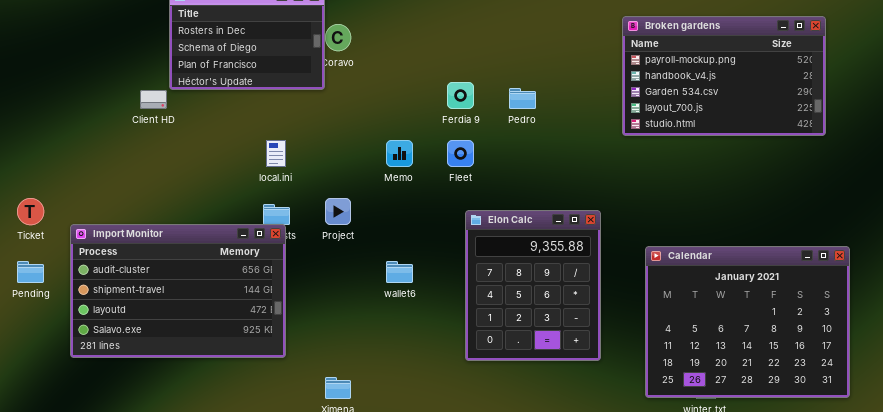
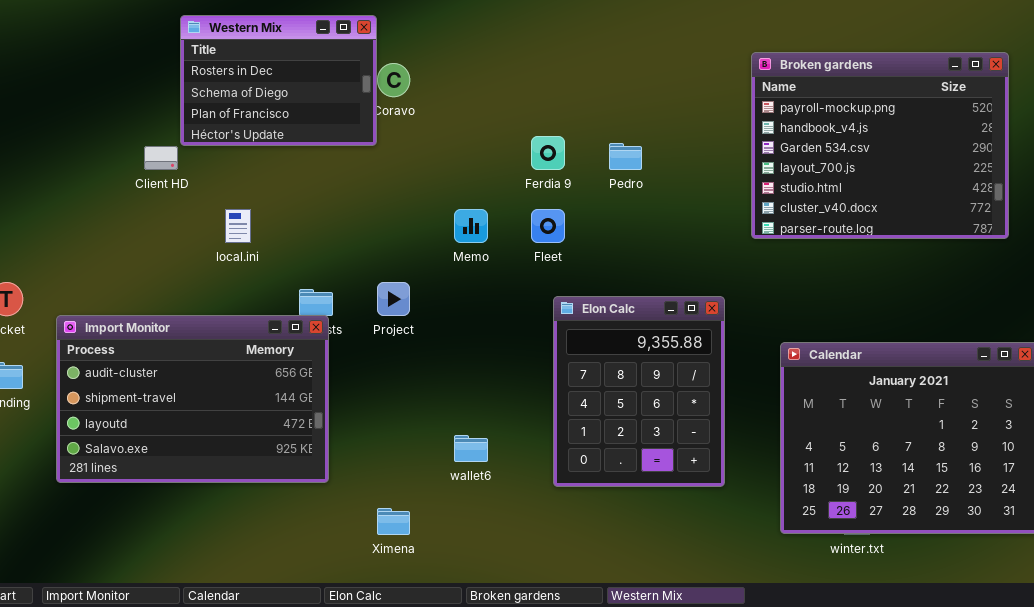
Broken gardens: [622,16,826,136] -> [751,52,1009,239], resized
local.ini: [266,140,286,167] -> [225,209,251,243], moved
wallet6: [386,261,413,283] -> [454,435,488,462], moved

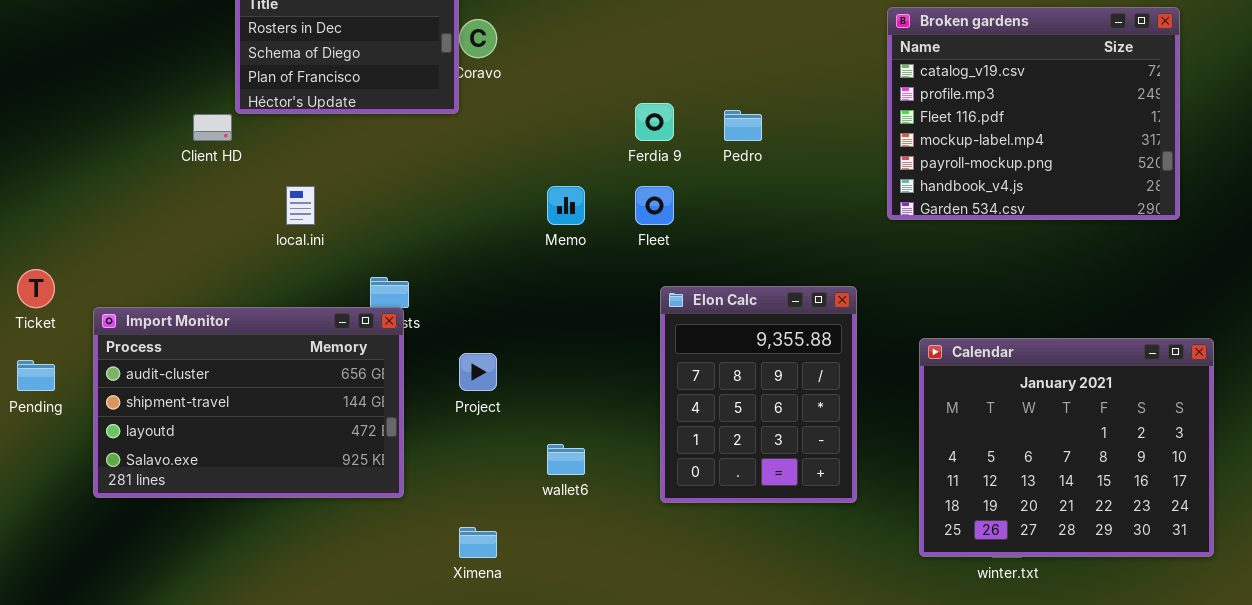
Broken gardens: [751,52,1009,239] -> [887,7,1180,220], scrolled up 4 rows
Project: [377,282,410,316] -> [459,353,497,391], moved

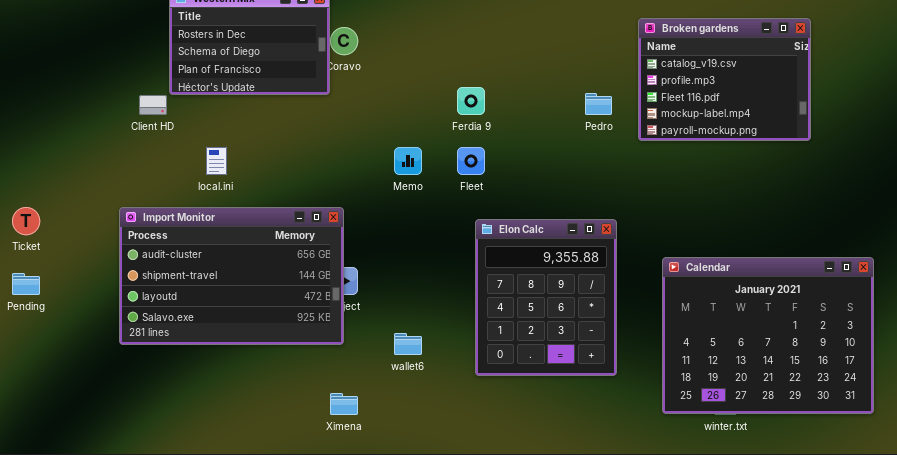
Broken gardens: [887,7,1180,220] -> [638,18,811,141], resized
Pedro: [724,110,762,141] -> [585,93,612,115], moved
Import Monitor: [93,307,404,498] -> [119,207,344,345], moved

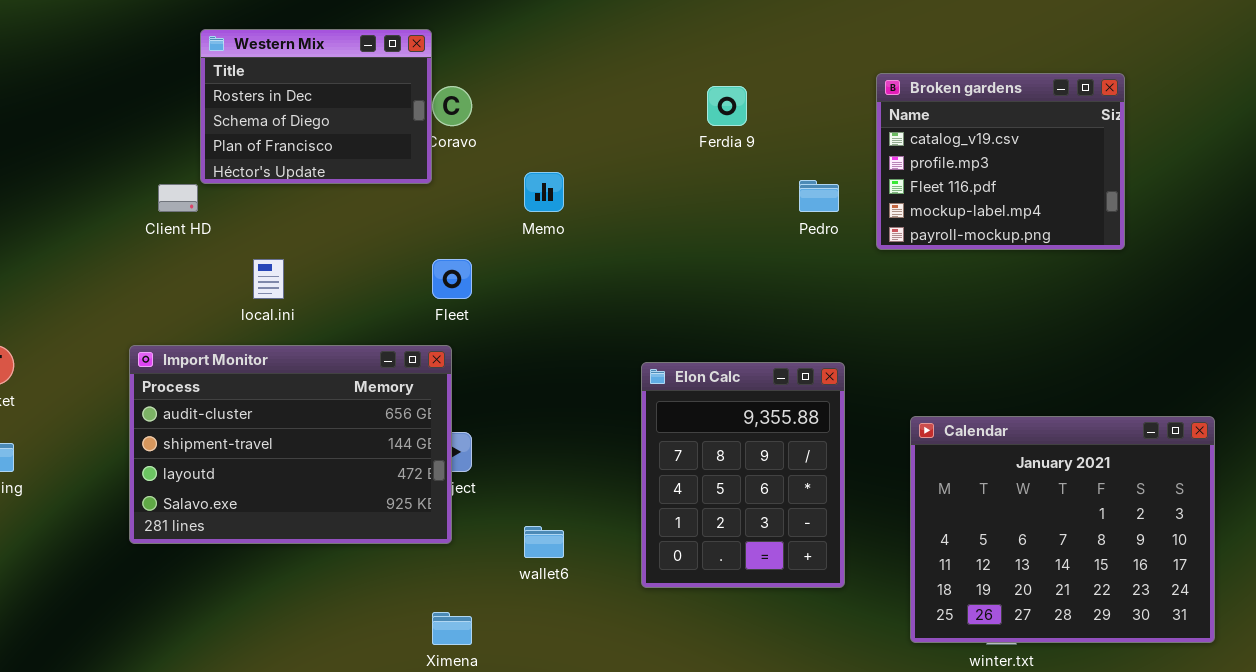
Ferdia 9: [457,87,485,115] -> [707,86,747,126], moved
Memo: [394,147,422,175] -> [524,172,564,212], moved
Fleet: [457,147,485,175] -> [432,259,472,299], moved

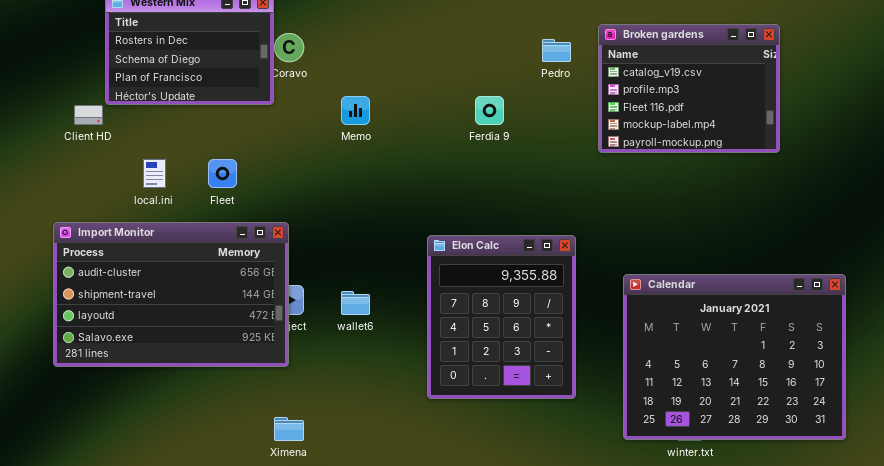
Ferdia 9: [707,86,747,126] -> [475,96,504,125], moved
Pedro: [799,180,839,212] -> [542,39,571,62], moved
Fleet: [432,259,472,299] -> [208,159,237,188], moved
wallet6: [524,526,564,558] -> [341,291,370,315], moved

